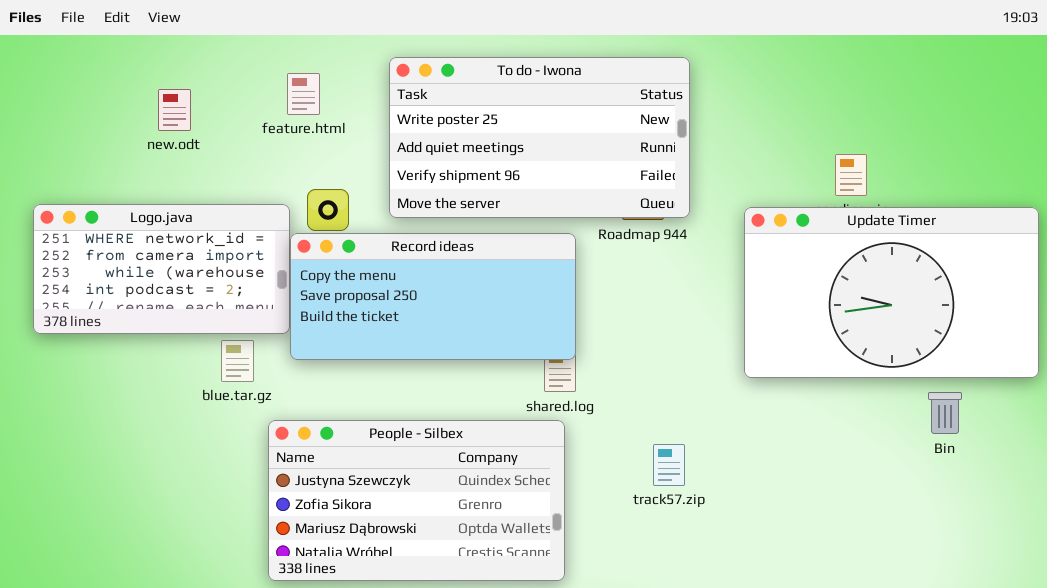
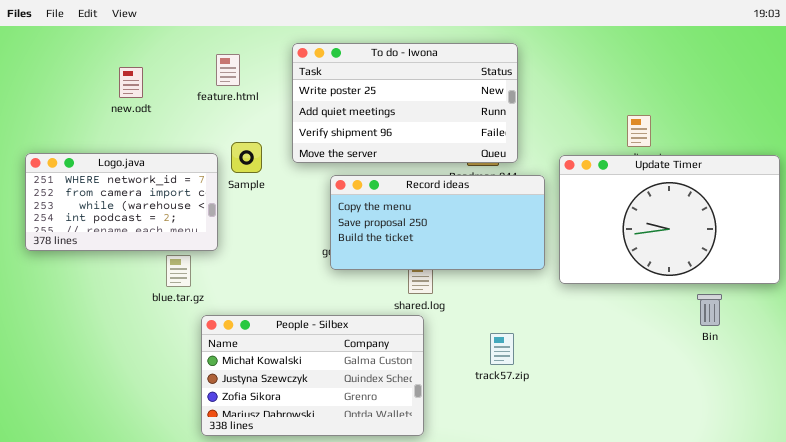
Record ideas: [290,233,576,360] -> [330,175,545,270], moved
People - Silbex: [268,420,565,581] -> [201,315,424,436], scrolled up 1 row

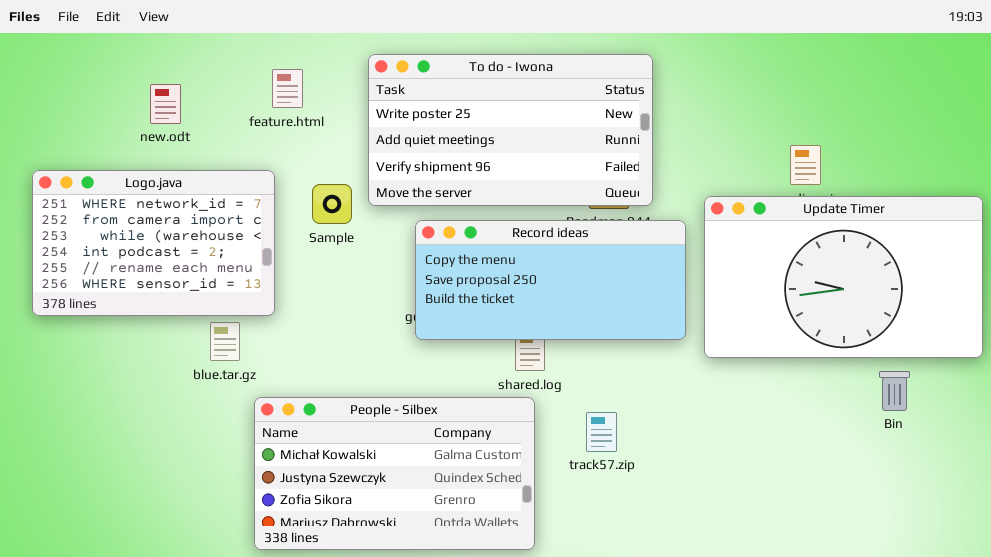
Sample: [231,142,262,173] -> [312,184,352,224], moved
Logo.java: [25,153,218,251] -> [32,170,275,316], resized
track57.zip: [490,333,514,365] -> [586,412,617,452], moved

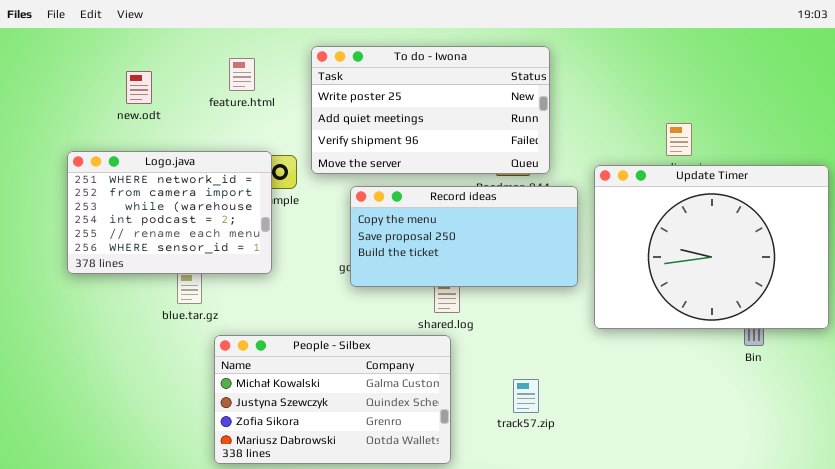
Logo.java: [32,170,275,316] -> [67,151,272,274], moved
Update Timer: [704,196,983,358] -> [594,165,829,329], resized
track57.zip: [586,412,617,452] -> [513,379,539,413], moved

